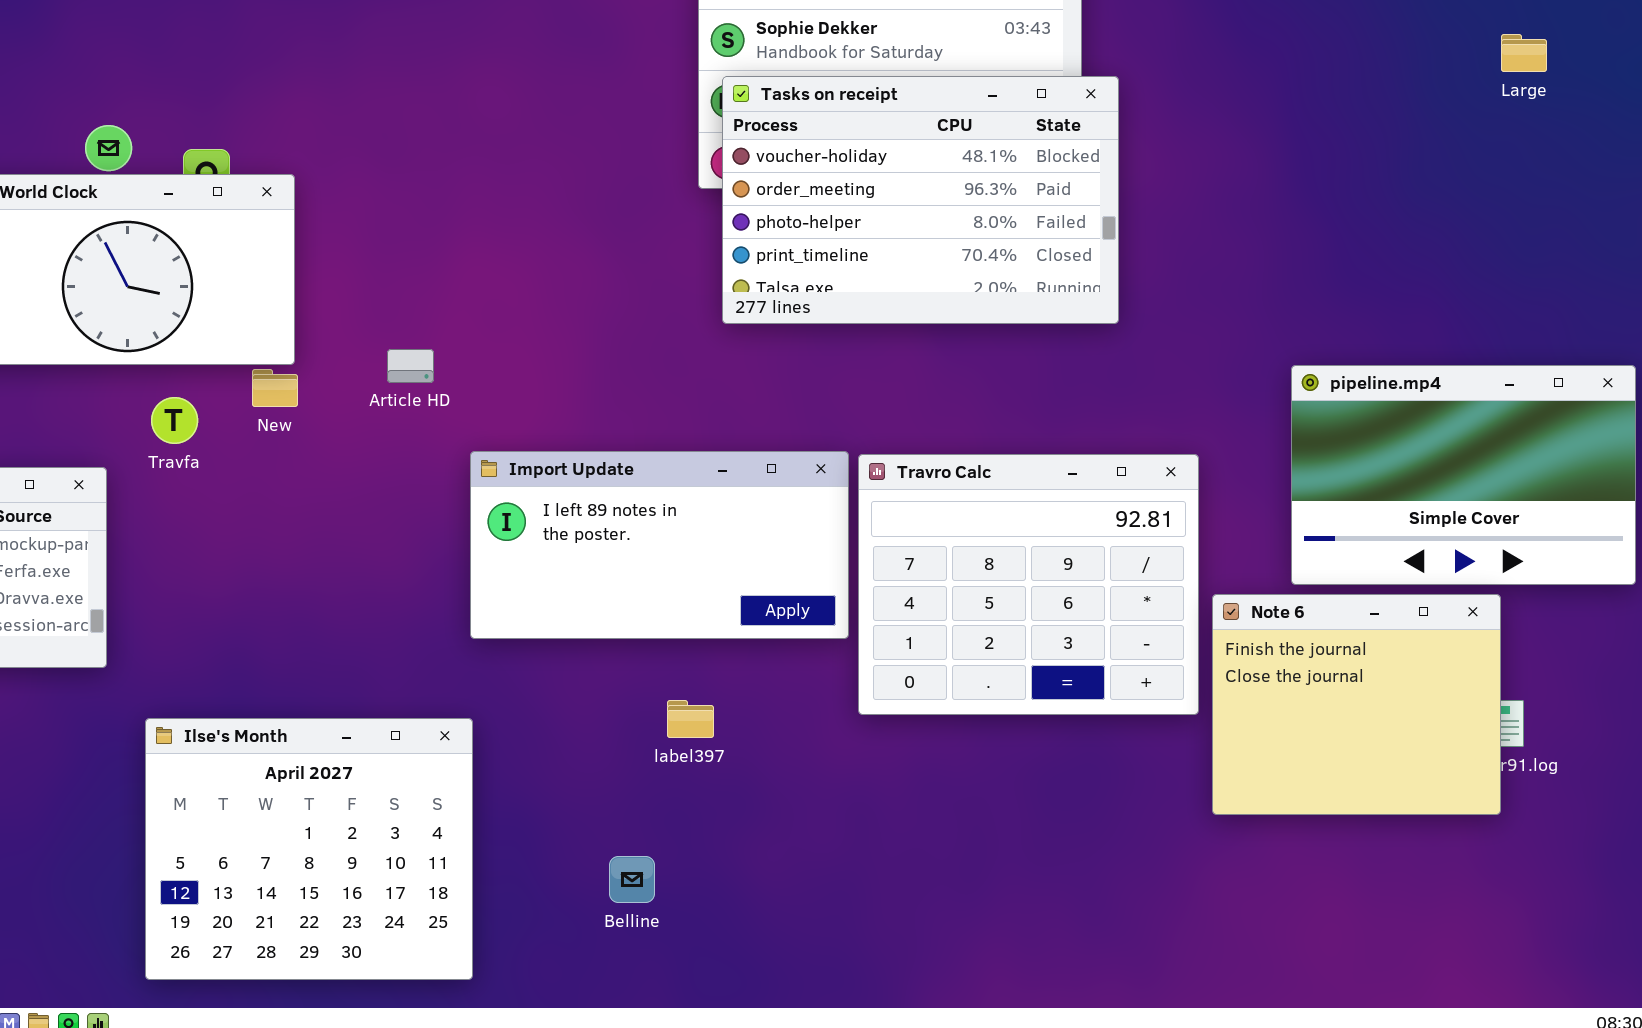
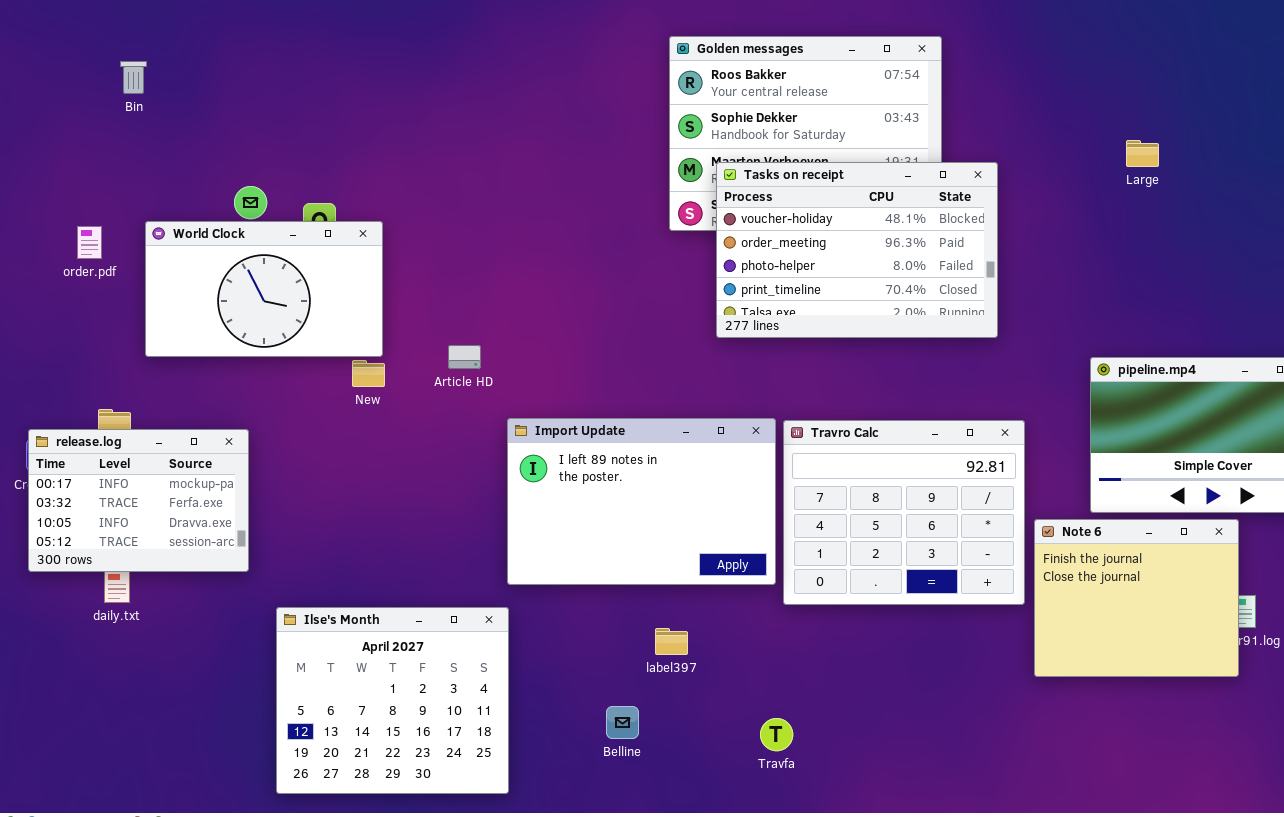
Large: [1501,34,1547,72] -> [1126,140,1159,167], moved
Tasks on receipt: [722,76,1119,324] -> [716,162,998,338], moved
Travfa: [151,397,198,444] -> [760,718,793,751], moved
Import Update: [470,451,849,639] -> [507,418,776,585], resized
label397: [667,700,714,738] -> [655,628,688,655], moved

